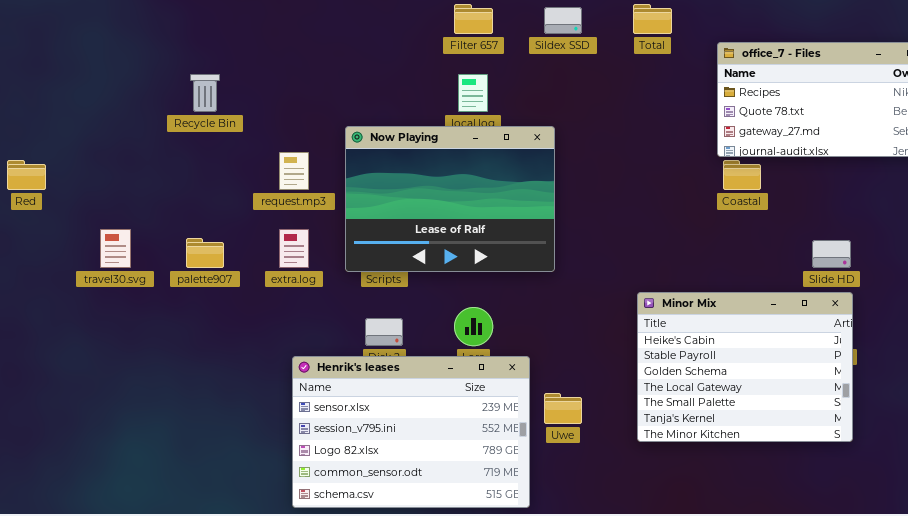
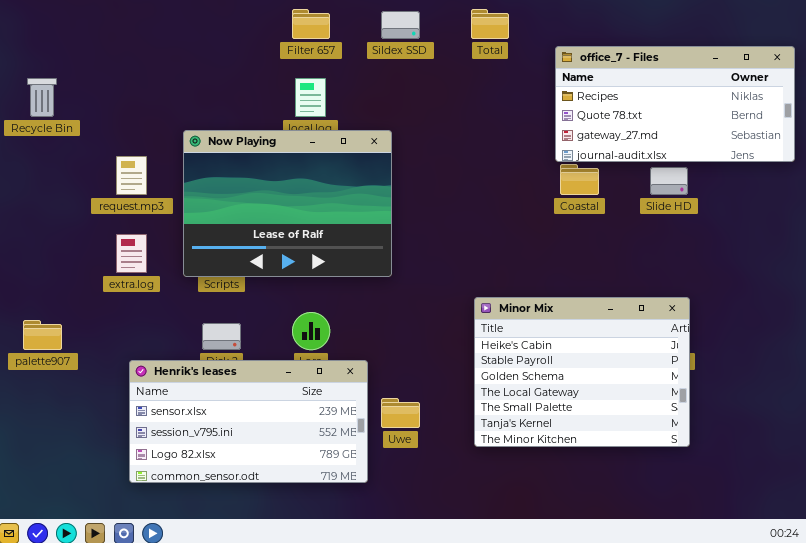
palette907: [186,238,224,268] -> [23,320,62,350], moved
Slide HD: [812,240,851,268] -> [650,167,688,195], moved
Henrik's leases: [292,356,530,508] -> [129,360,368,483], resized

